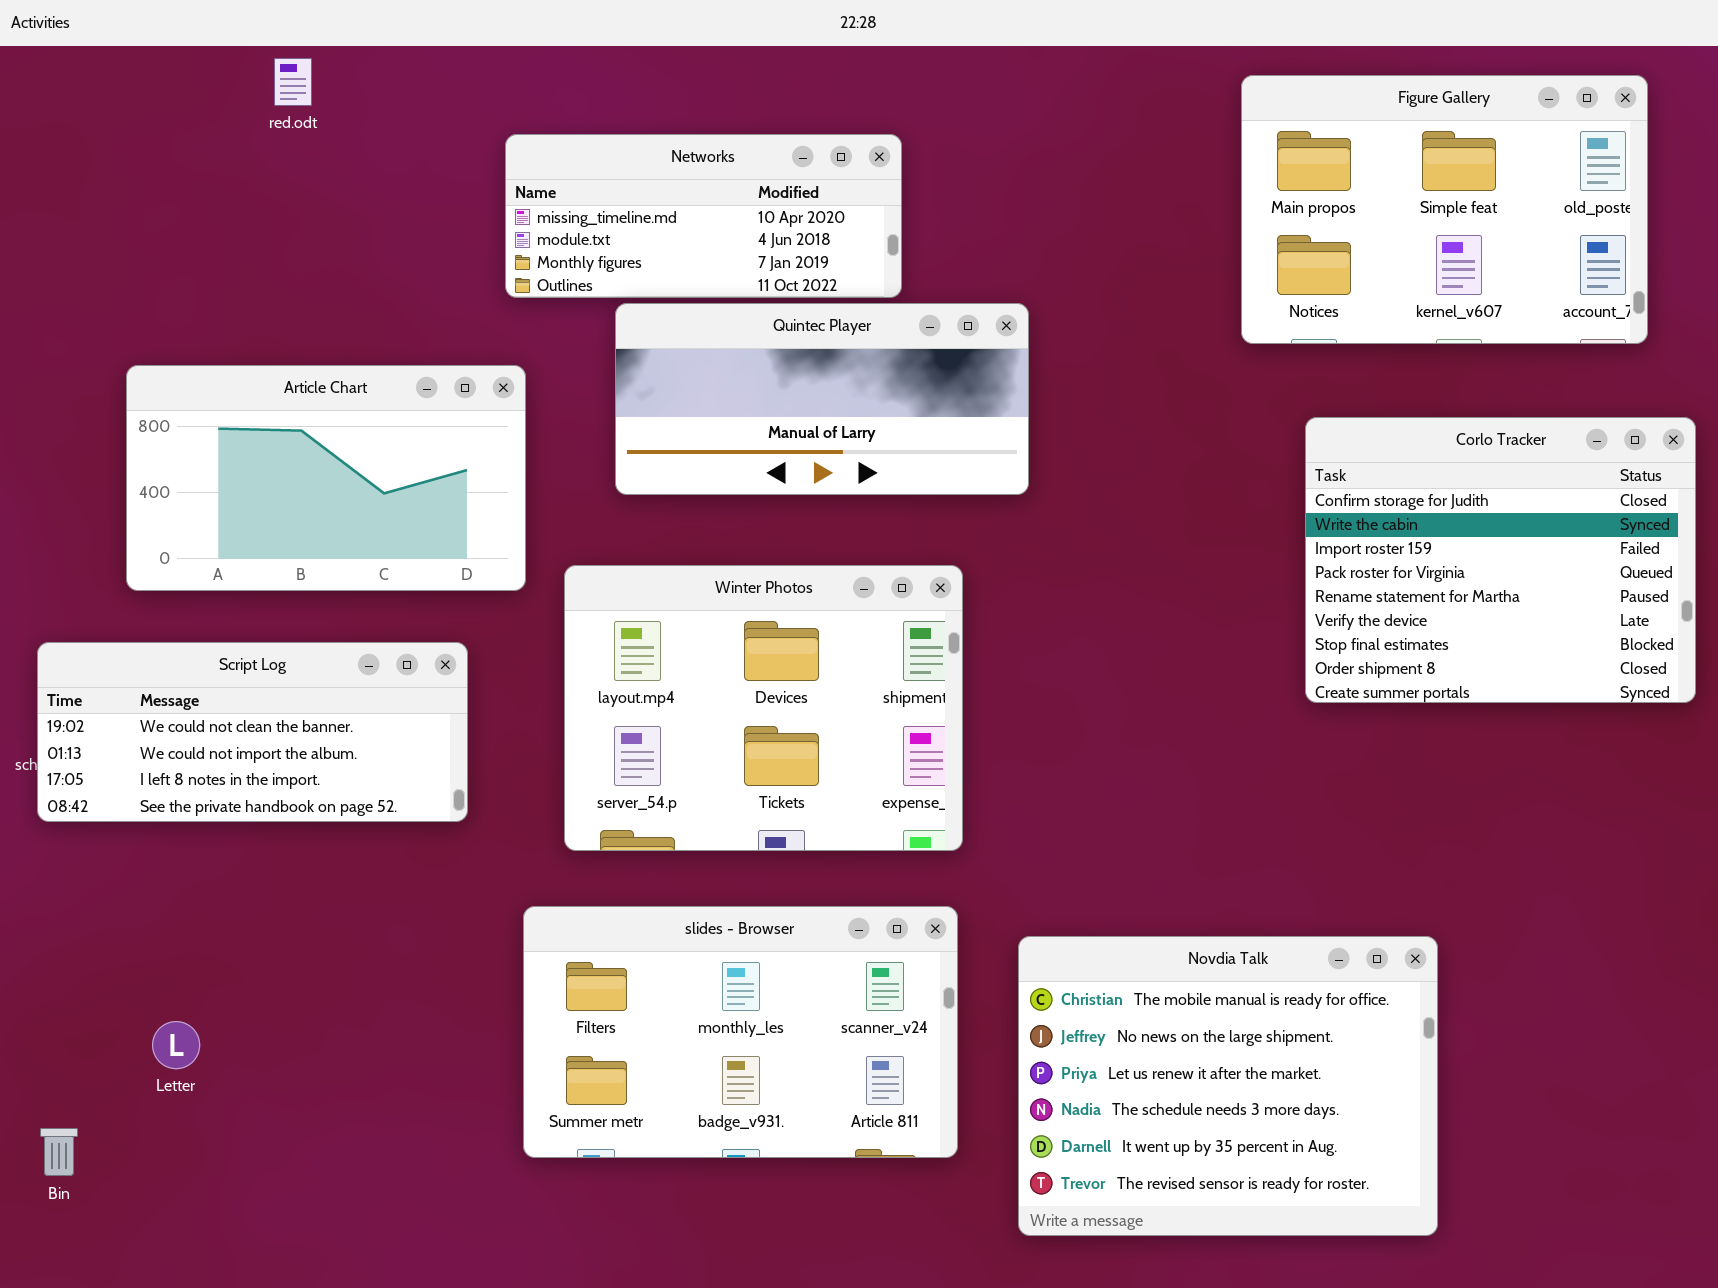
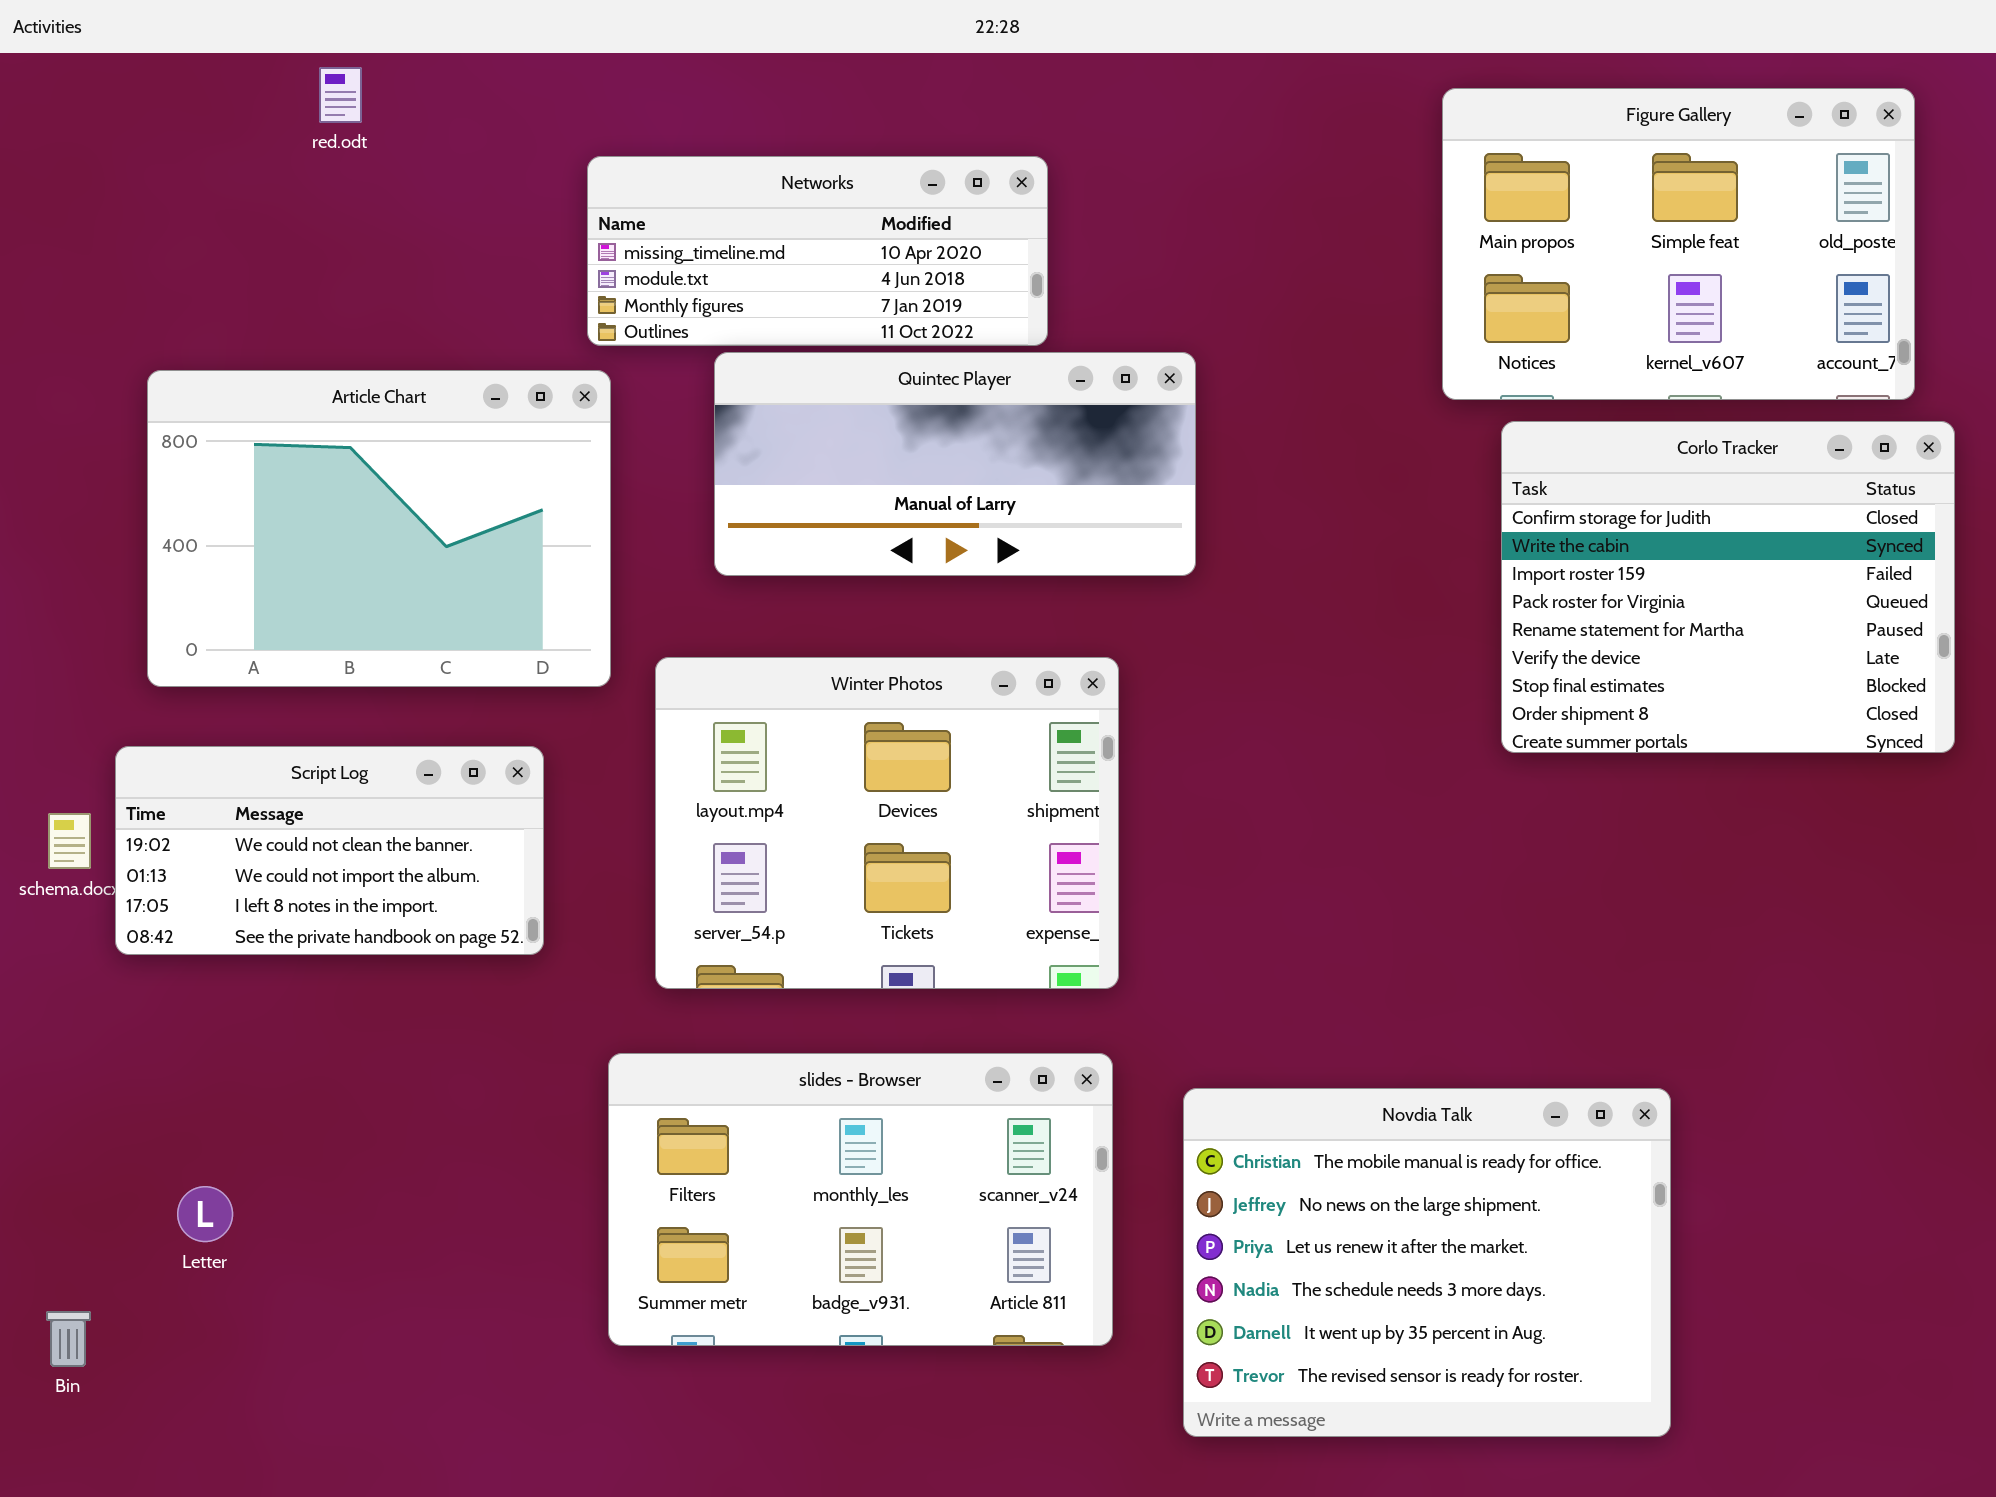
Article Chart: [126,365,526,591] -> [147,370,611,687], resized
Corlo Tracker: [1305,417,1696,703] -> [1501,421,1955,753], moved
Script Log: [37,642,468,822] -> [115,746,544,955], resized

